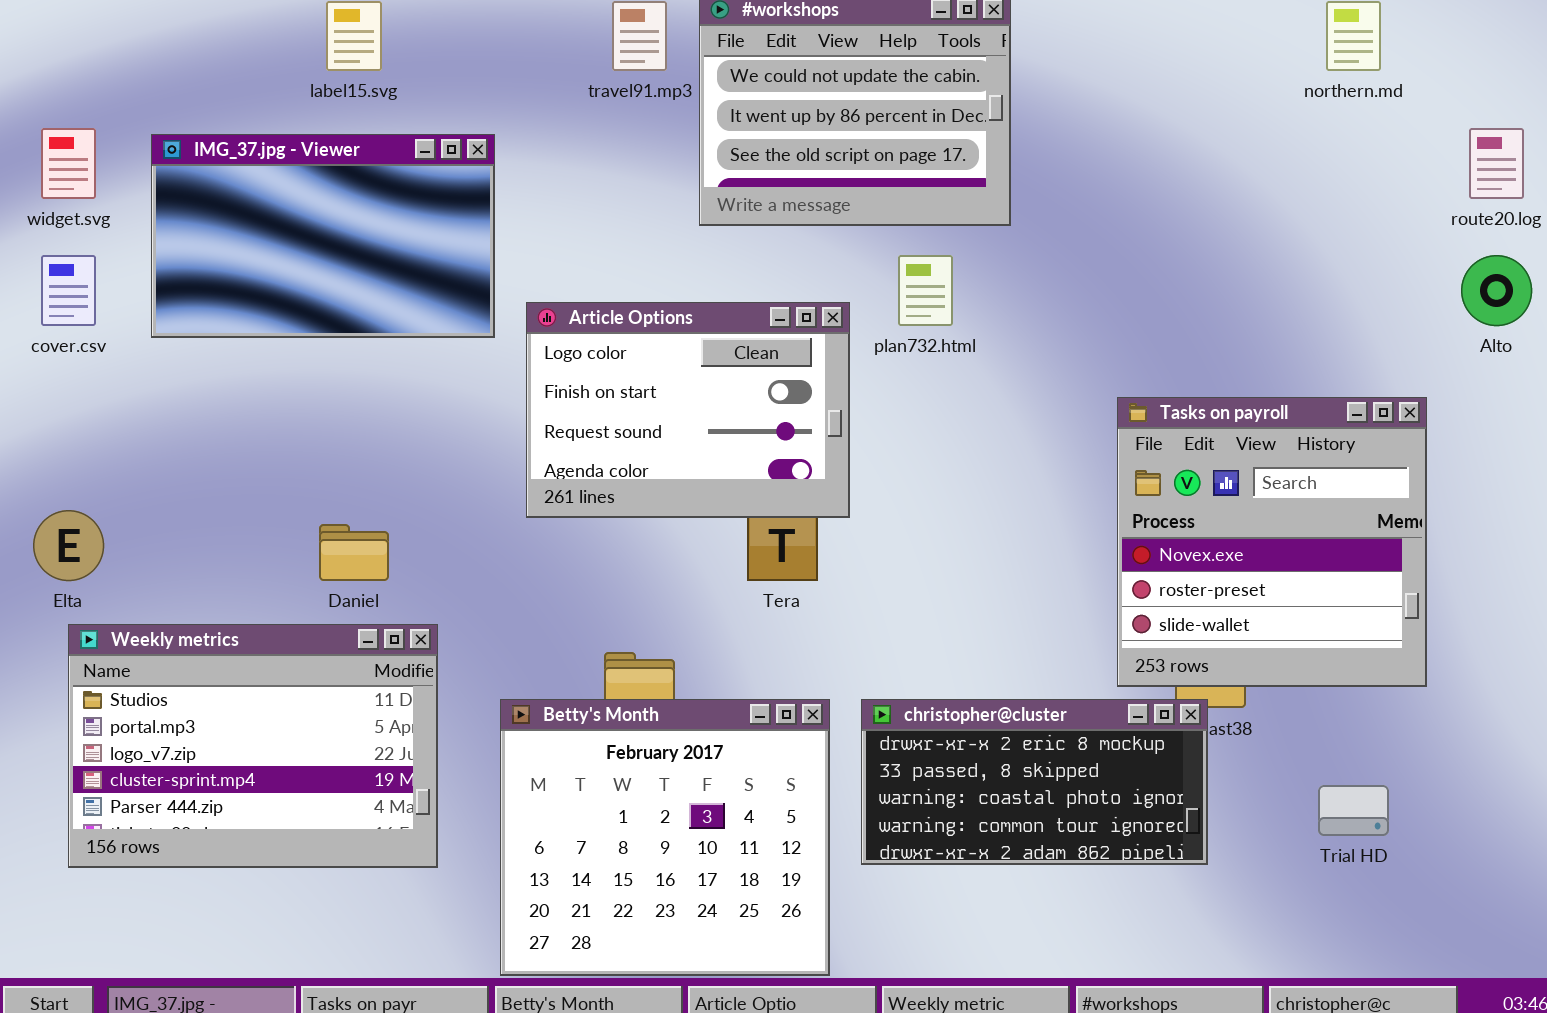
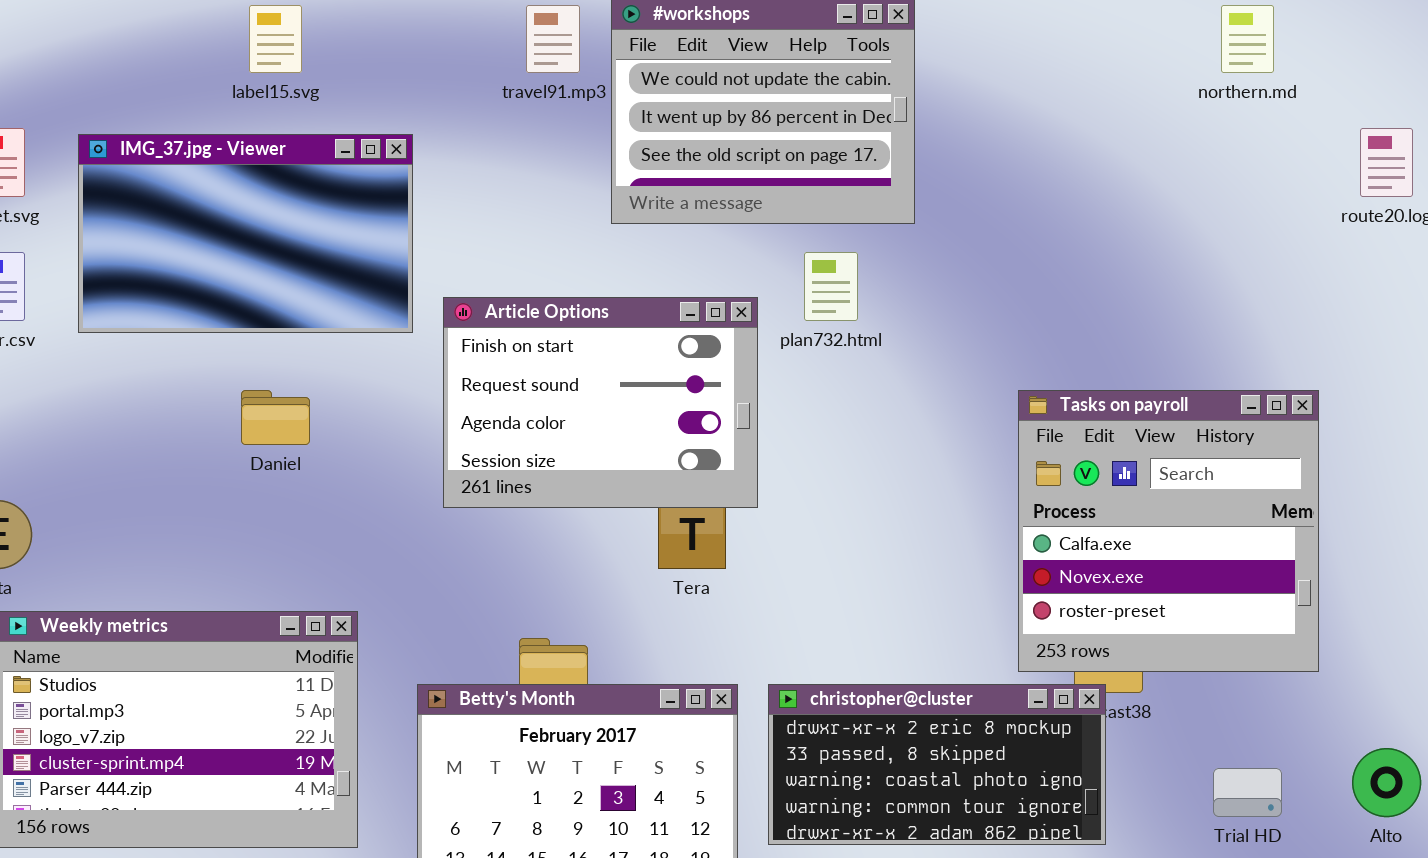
Alto: [1461,255,1532,326] -> [1352,748,1421,817], moved
Article Options: [526,302,850,518] -> [443,297,758,508], scrolled down 1 row
Tasks on payroll: [1117,397,1427,687] -> [1018,390,1319,672], scrolled up 1 row
Daniel: [319,524,389,581] -> [241,390,310,445], moved

